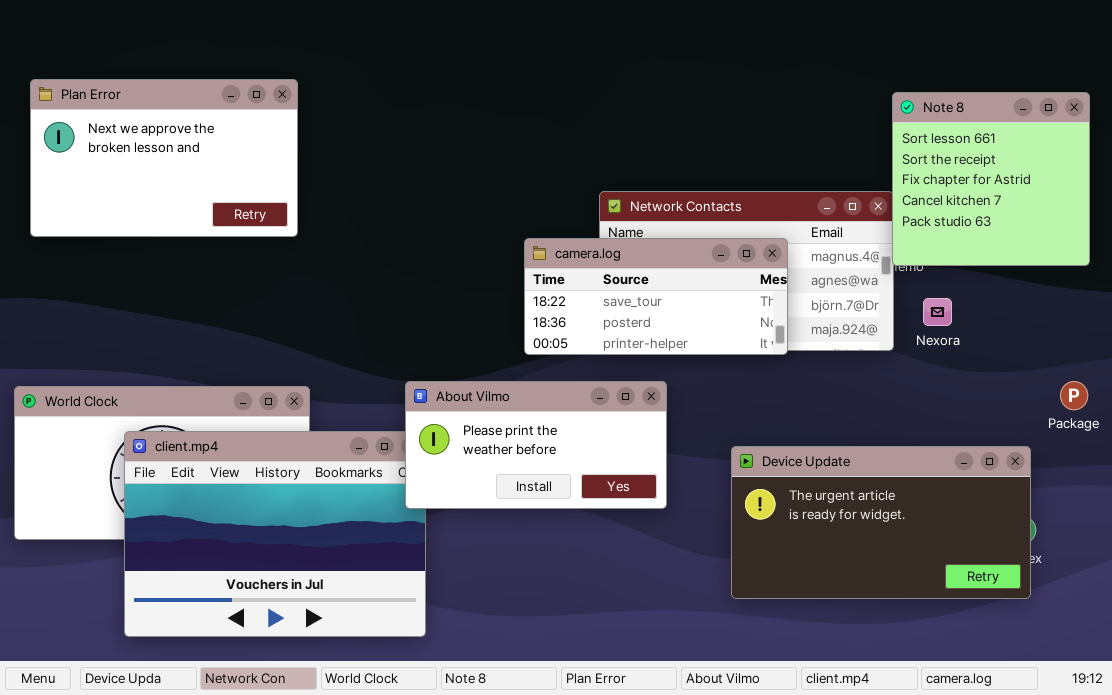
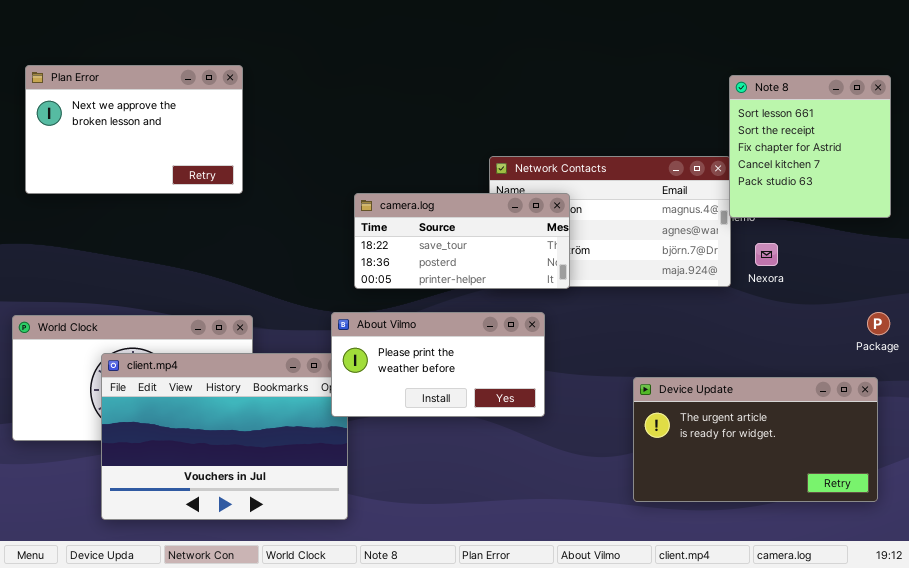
camera.log: [524,238,788,355] -> [354,193,570,289], moved
Device Update: [731,446,1031,599] -> [633,377,878,502], moved

